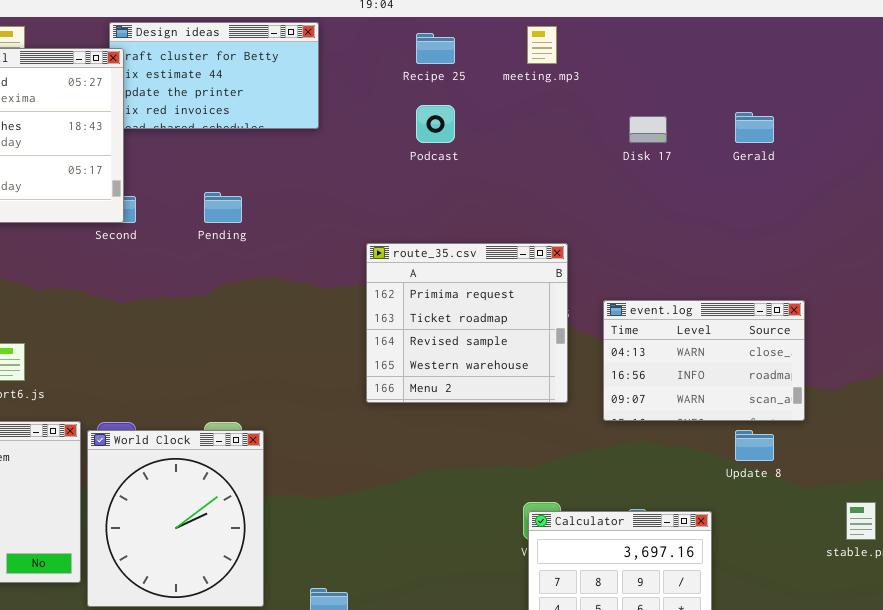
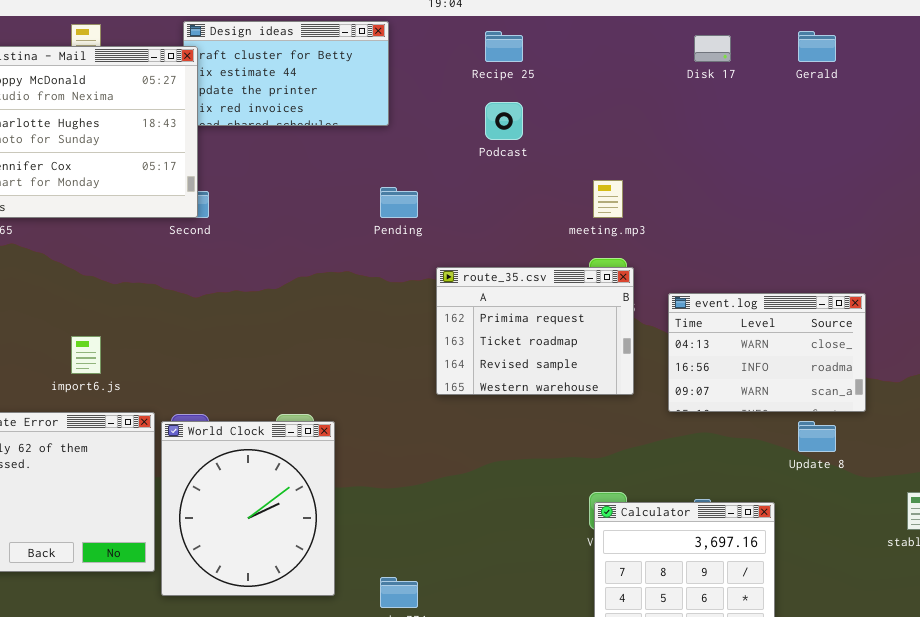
meeting.mp3: [527,26,557,64] -> [593,180,623,218], moved
Gerald: [735,112,774,143] -> [798,31,836,62], moved
Disk 17: [629,116,667,143] -> [694,35,731,62], moved
Pending: [204,192,242,223] -> [380,187,418,218], moved
route_35.csv: [366,243,568,403] -> [436,267,634,395], resized

